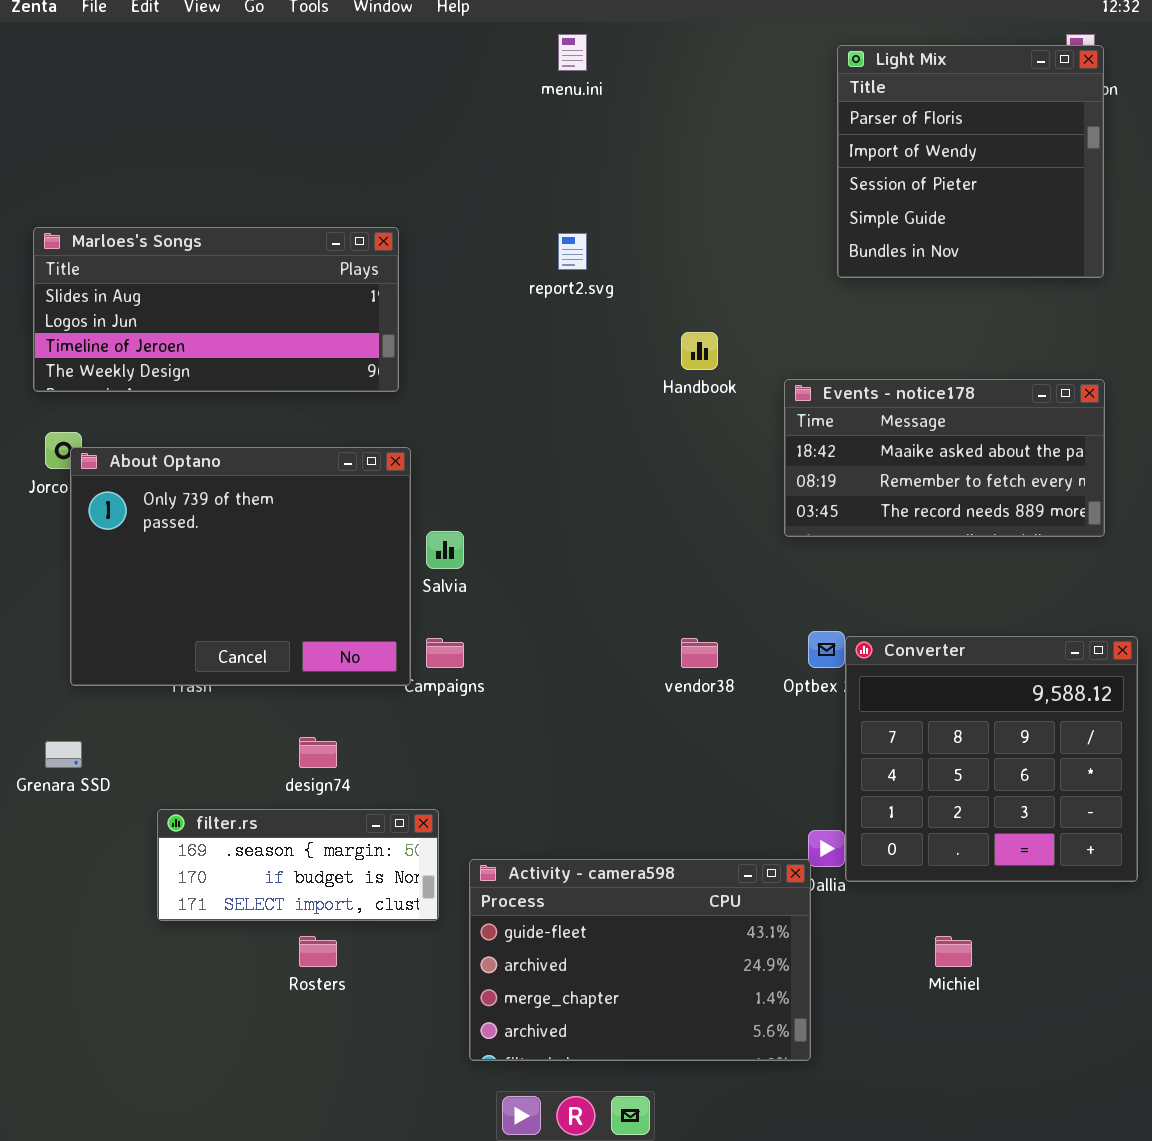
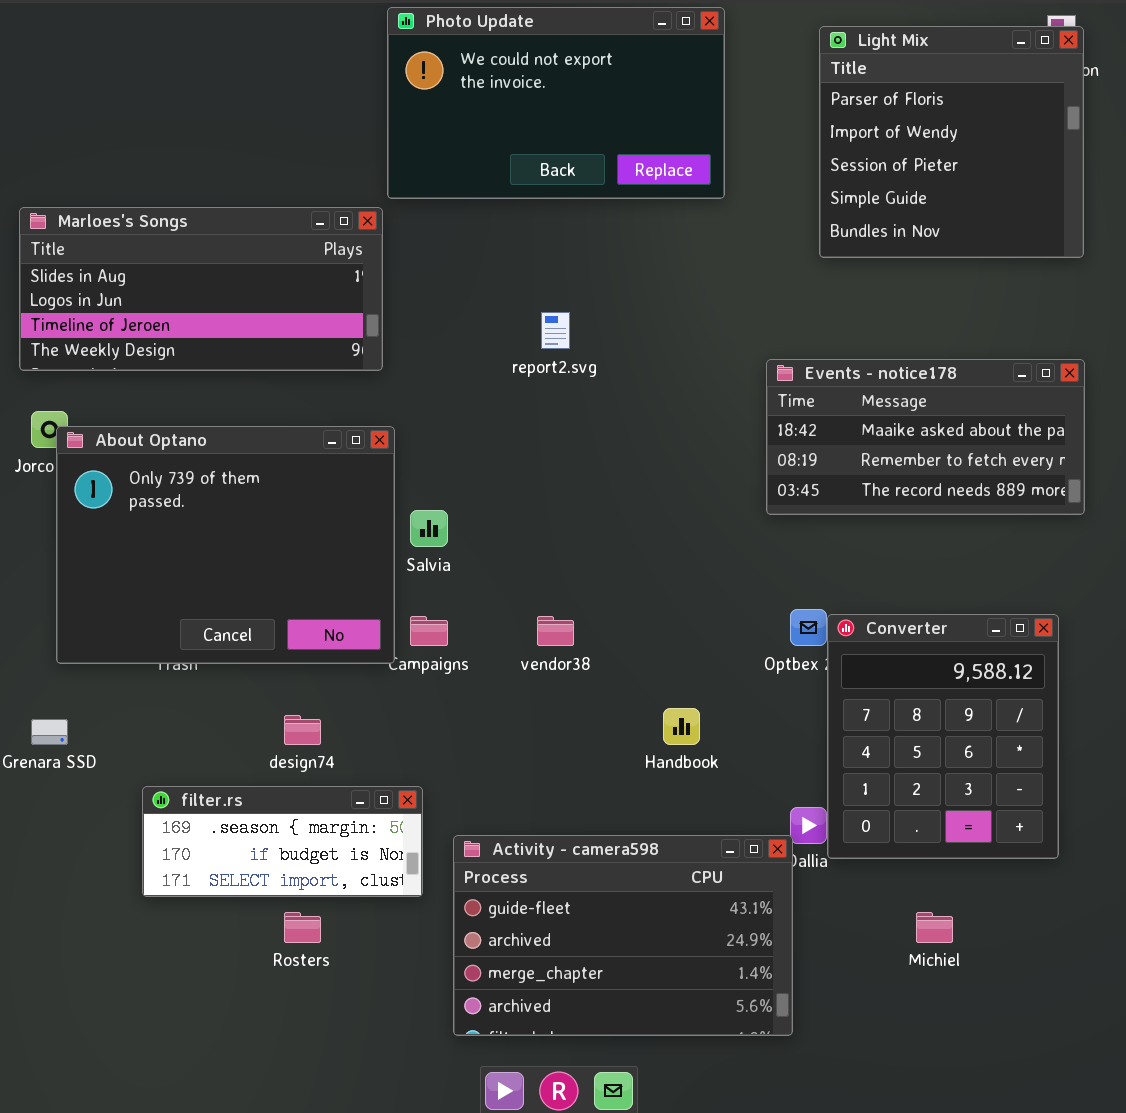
Photo Update: none -> [387,7,725,199], opened
report2.svg: [558,233,587,270] -> [541,312,570,349], moved
Handbook: [681,332,718,370] -> [663,708,700,745], moved
Converter: [845,636,1138,882] -> [827,614,1059,859], resized
vendor38: [681,638,718,668] -> [537,616,574,646], moved

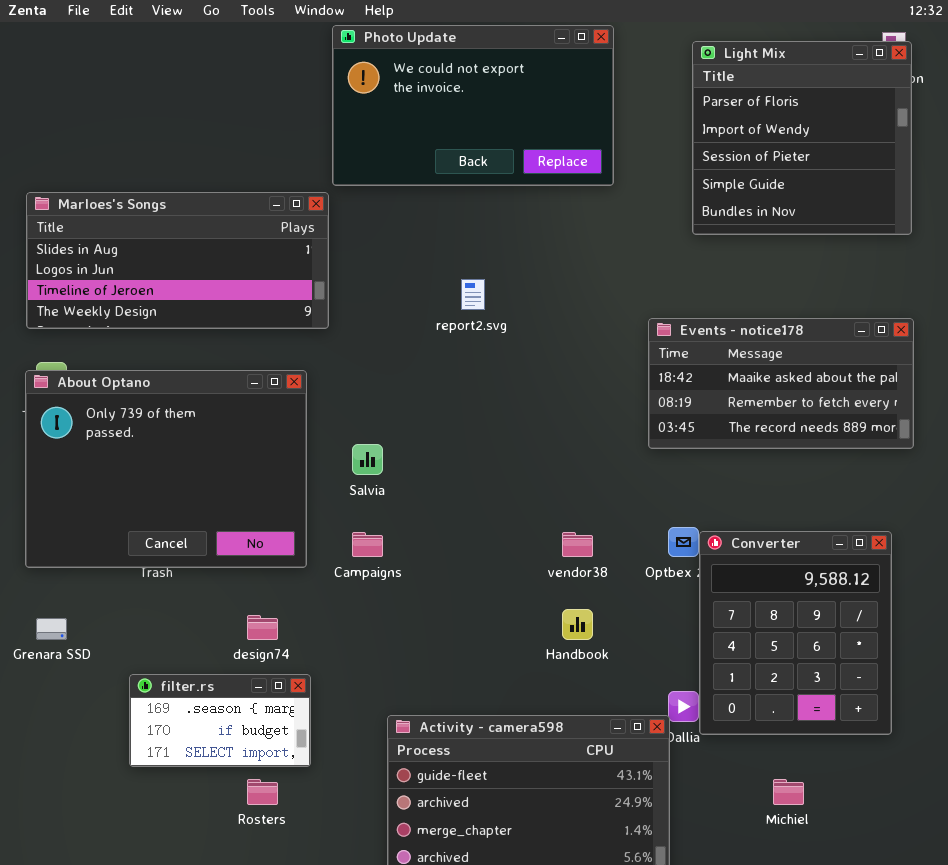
About Optano: [56,426,395,664] -> [25,370,307,568], moved
vendor38: [537,616,574,646] -> [562,532,593,557], moved
filter.rs: [142,786,423,897] -> [129,674,311,767], resized

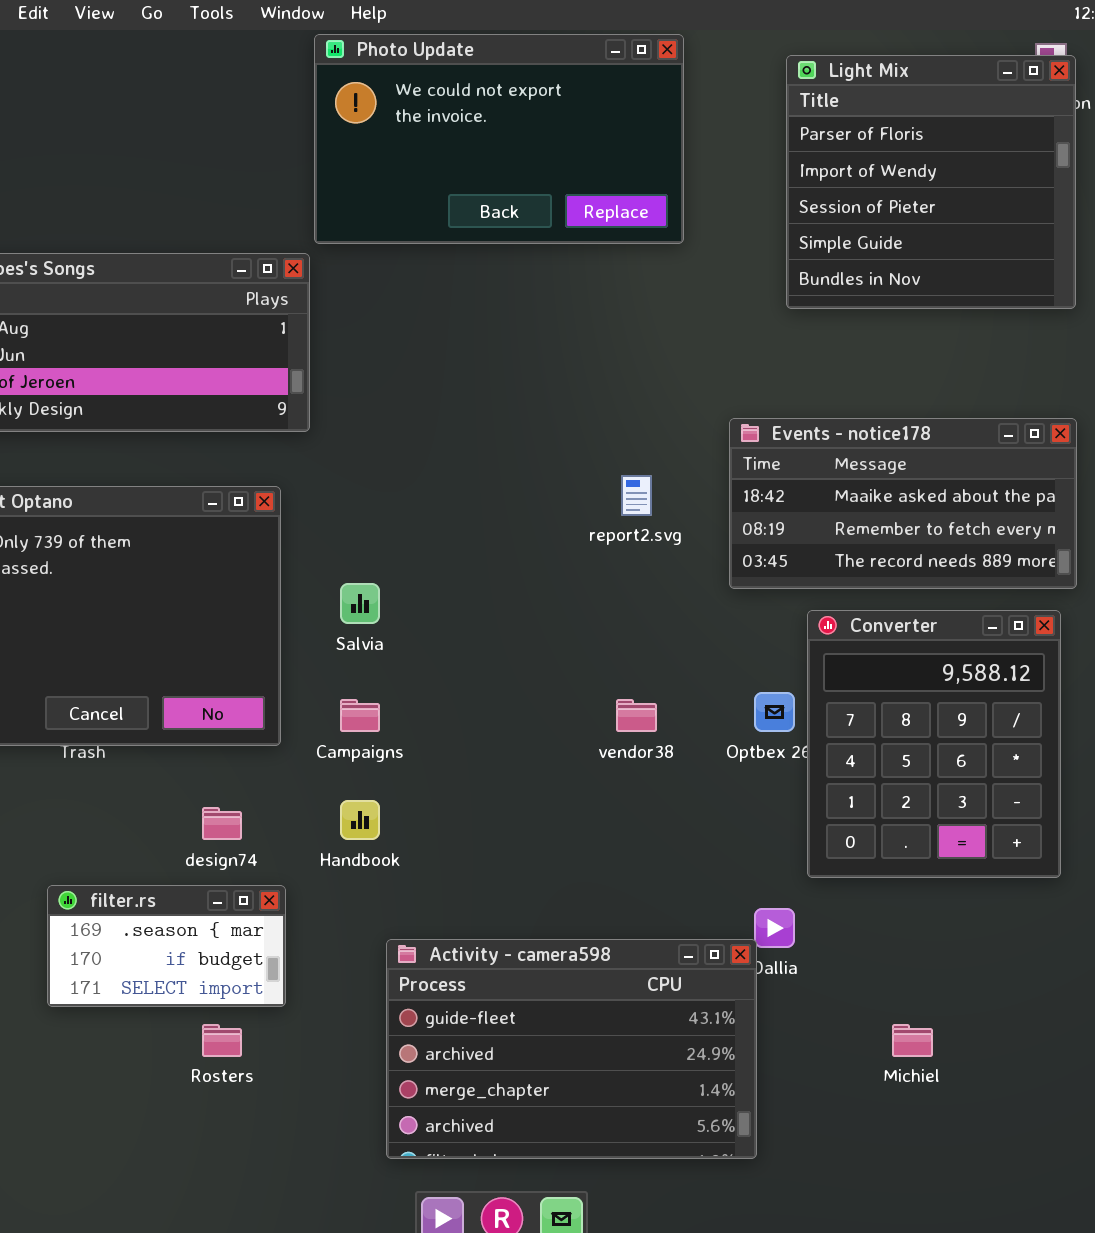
report2.svg: [461,279,485,310] -> [621,475,652,516], moved
Converter: [699,531,892,735] -> [807,610,1061,878], moved
Handbook: [562,609,593,640] -> [340,800,380,840], moved

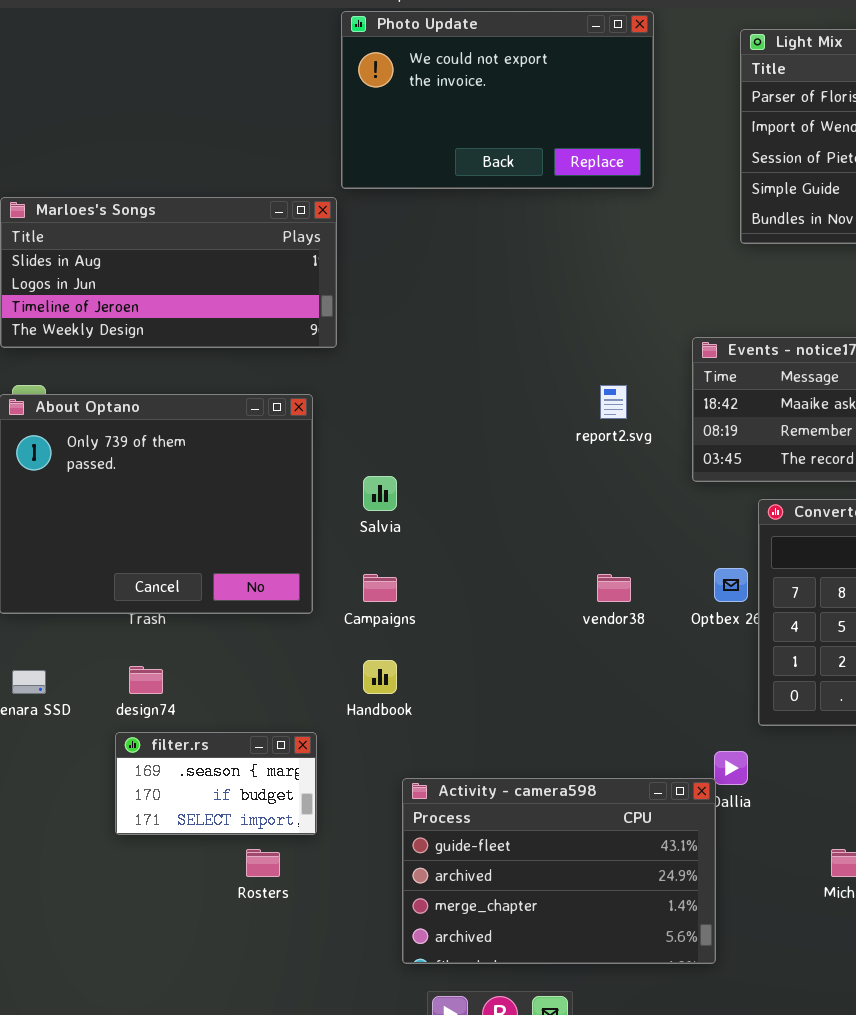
design74: [202,807,242,840] -> [129,666,163,694], moved

